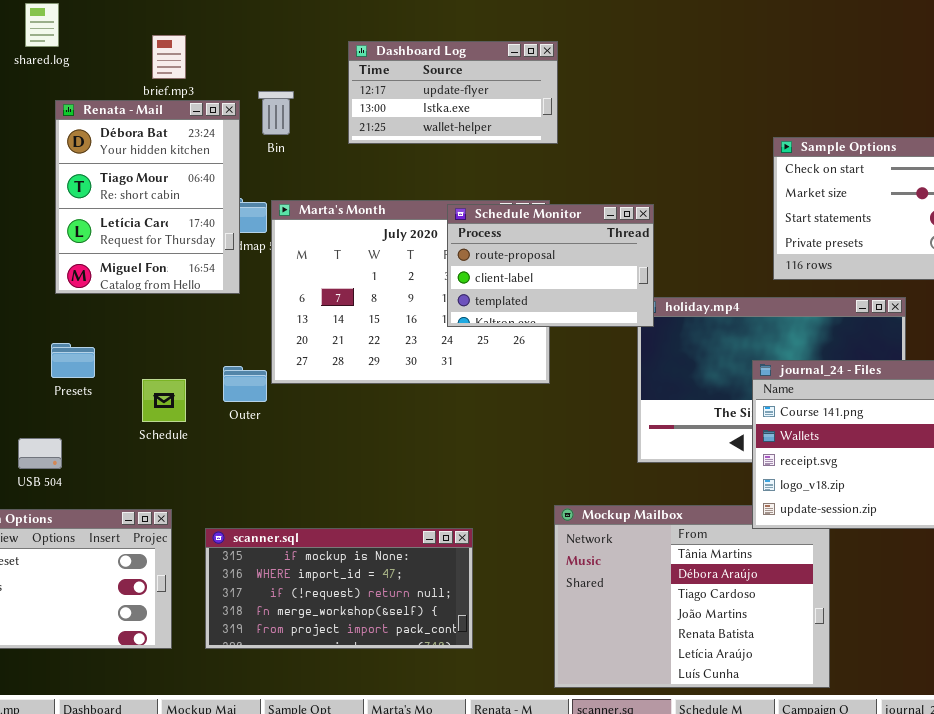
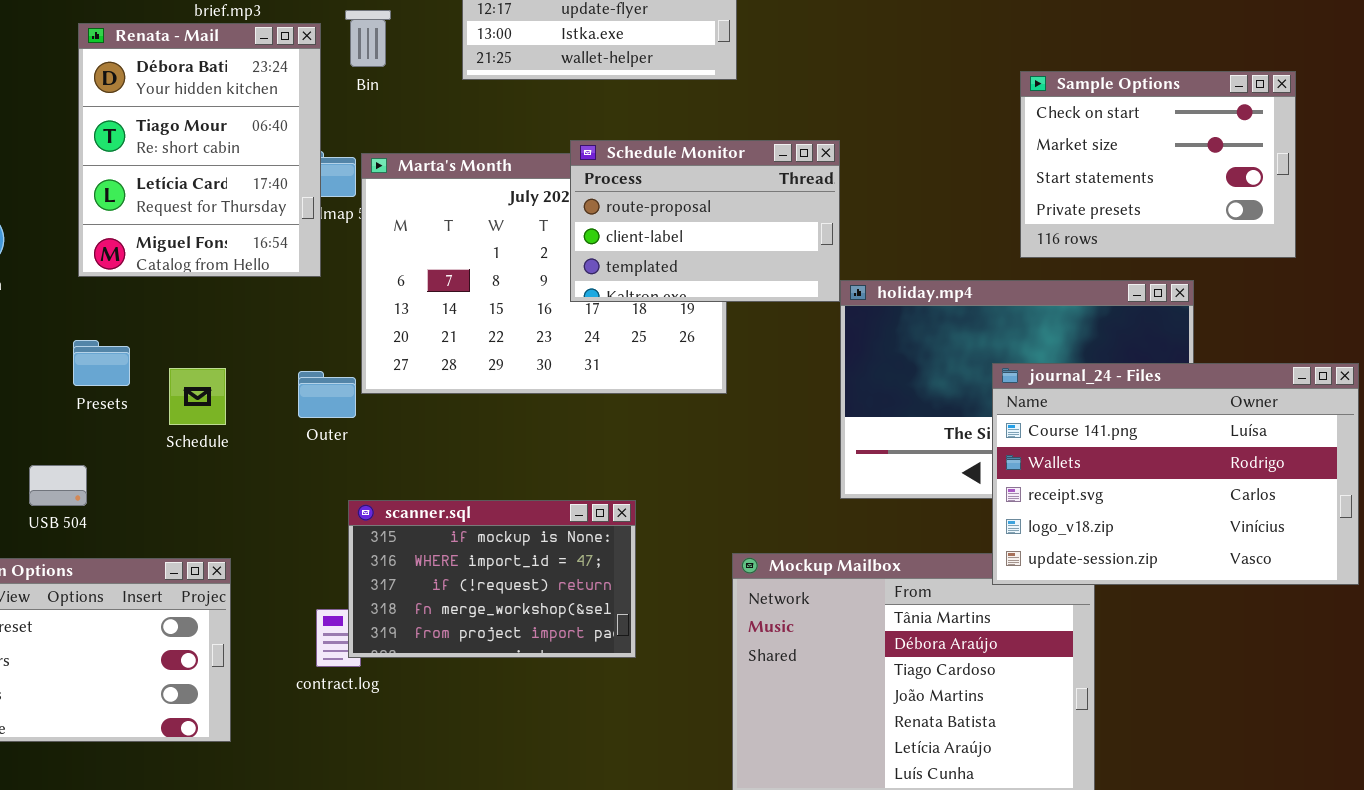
Schedule Monitor: [447,204,654,327] -> [570,140,840,302], moved
Schedule: [142,379,186,422] -> [169,368,226,425], moved
scanner.sql: [205,528,473,649] -> [348,500,636,658], moved, resized

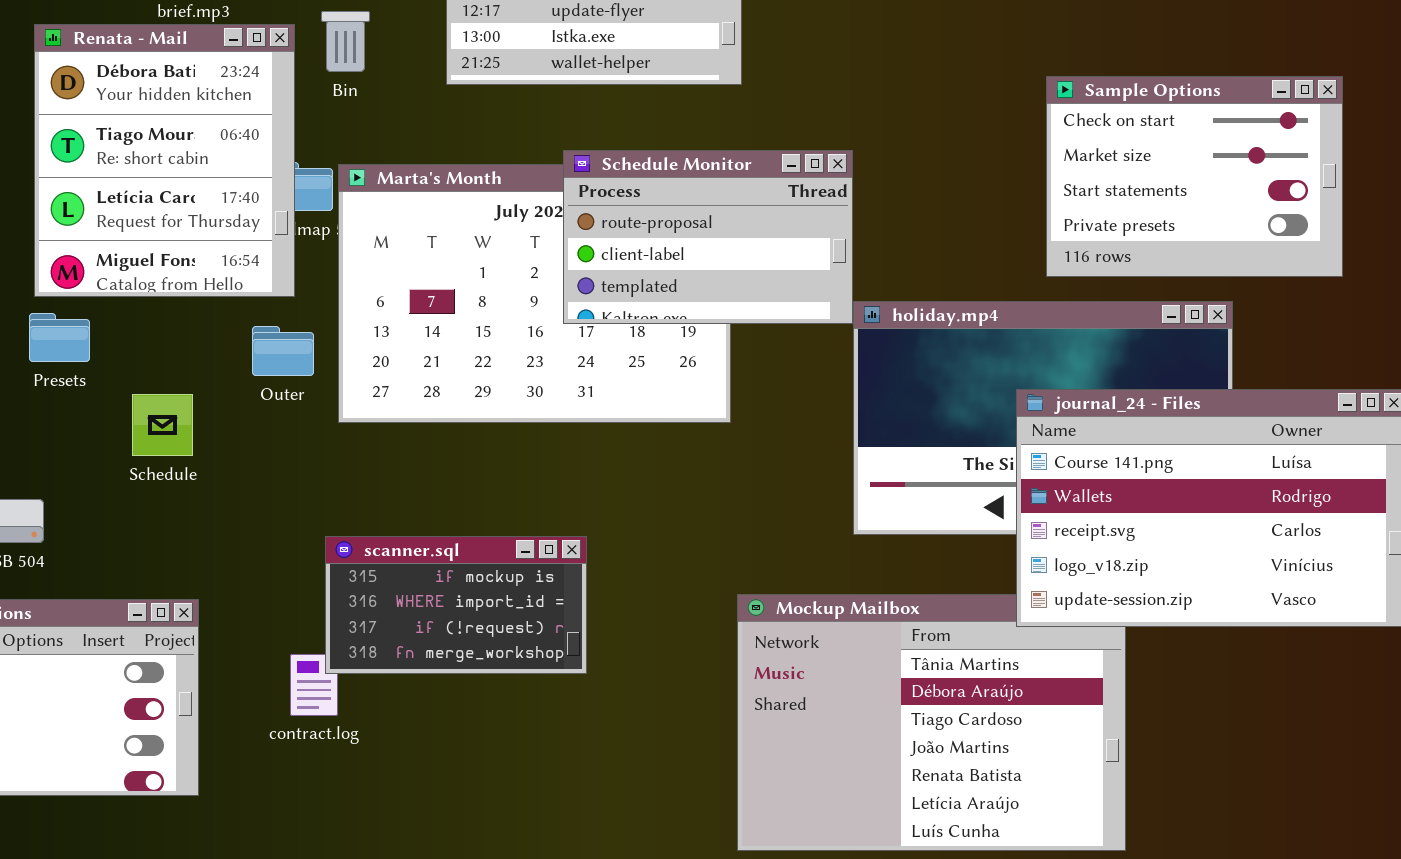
Presets: [73,340,130,386] -> [29,313,90,362], moved
Outer: [298,371,356,418] -> [252,326,314,376], moved
scanner.sql: [348,500,636,658] -> [325,536,587,674], resized

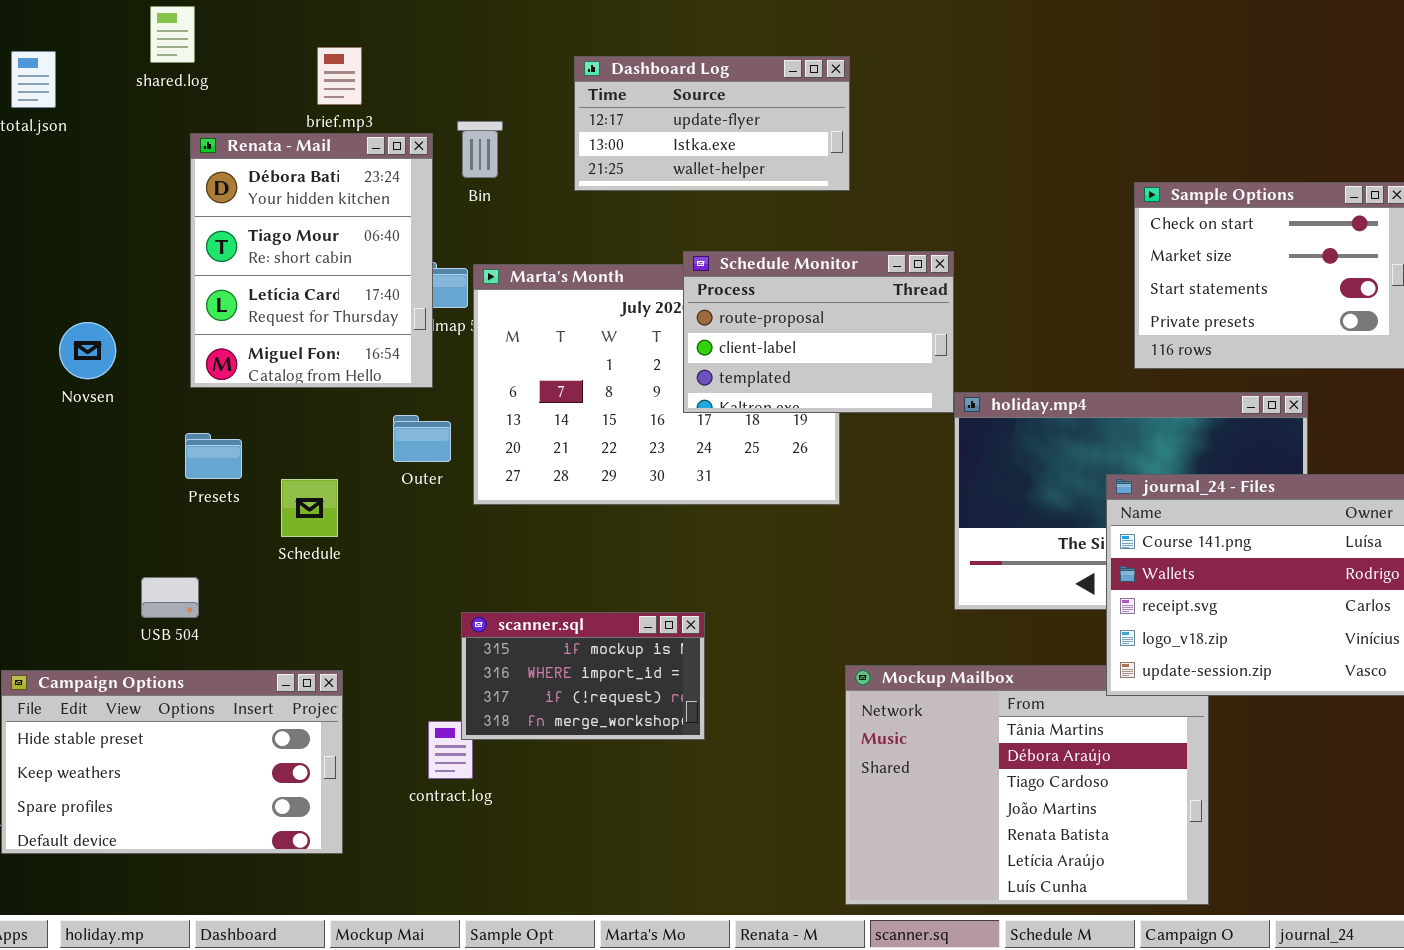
Presets: [29,313,90,362] -> [185,433,242,479], moved

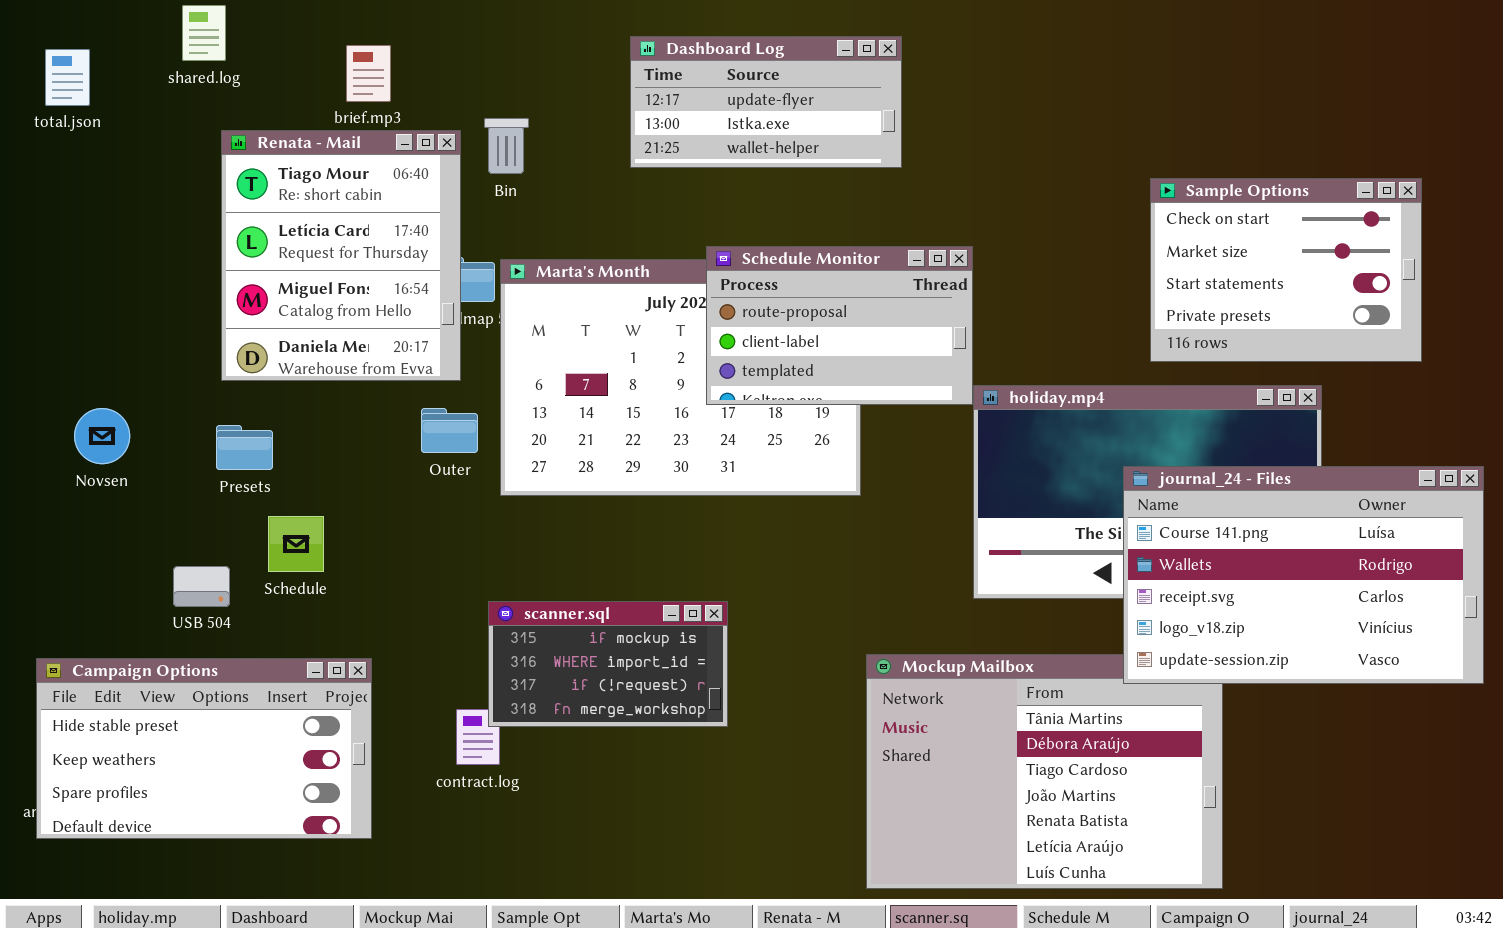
Dashboard Log: [574,56,850,191] -> [630,36,902,168], moved
Renata - Mail: [190,133,433,388] -> [221,130,461,381], scrolled down 1 row
Novsen: [59,322,116,379] -> [74,408,130,464], moved
Schedule: [281,479,338,537] -> [268,516,324,572], moved

